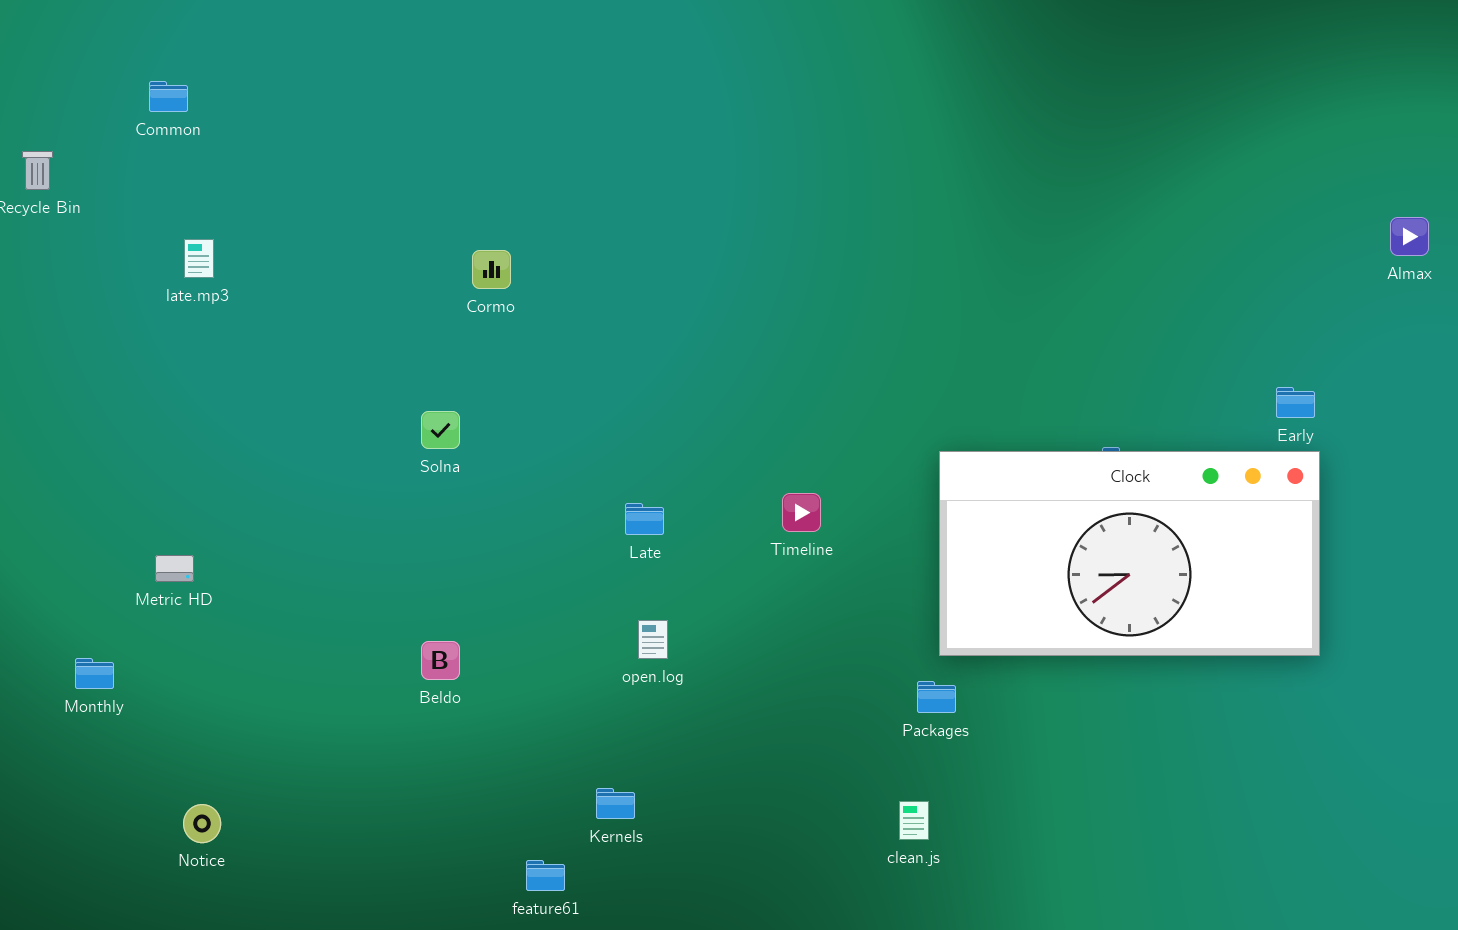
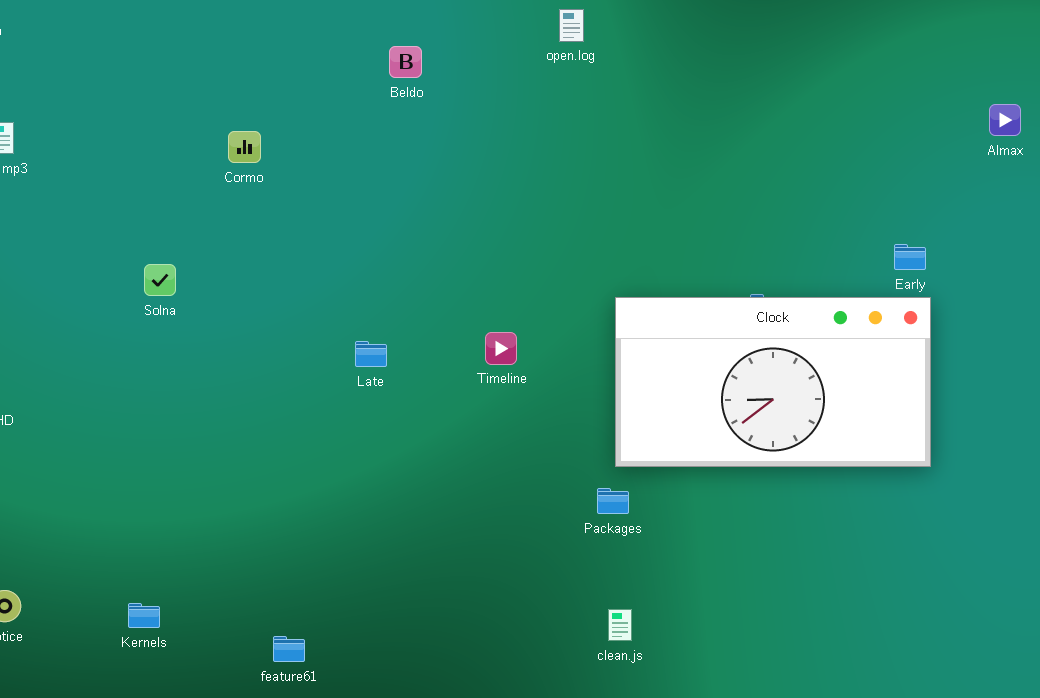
Solna: [421,411,460,449] -> [144,264,176,296], moved
open.log: [638,620,668,659] -> [559,9,584,42], moved
Beldo: [421,641,460,680] -> [389,46,422,78], moved
Kernels: [596,788,635,819] -> [128,603,160,628], moved
clean.js: [899,801,929,840] -> [608,609,632,641], moved

